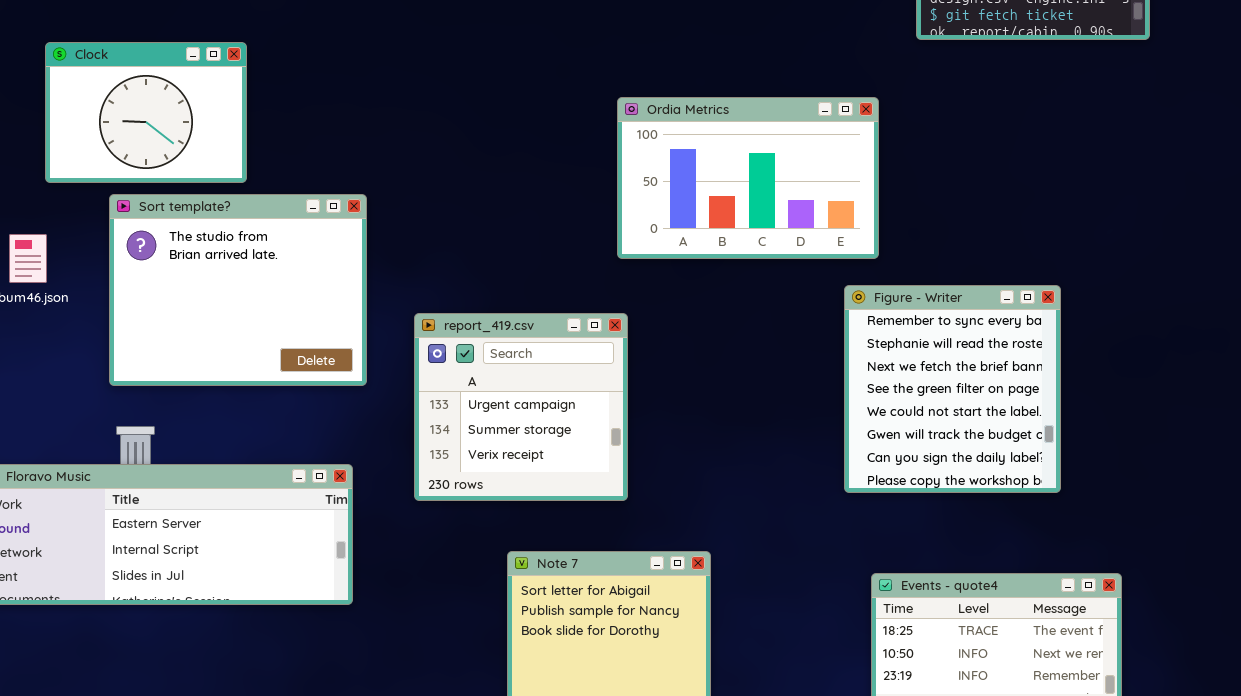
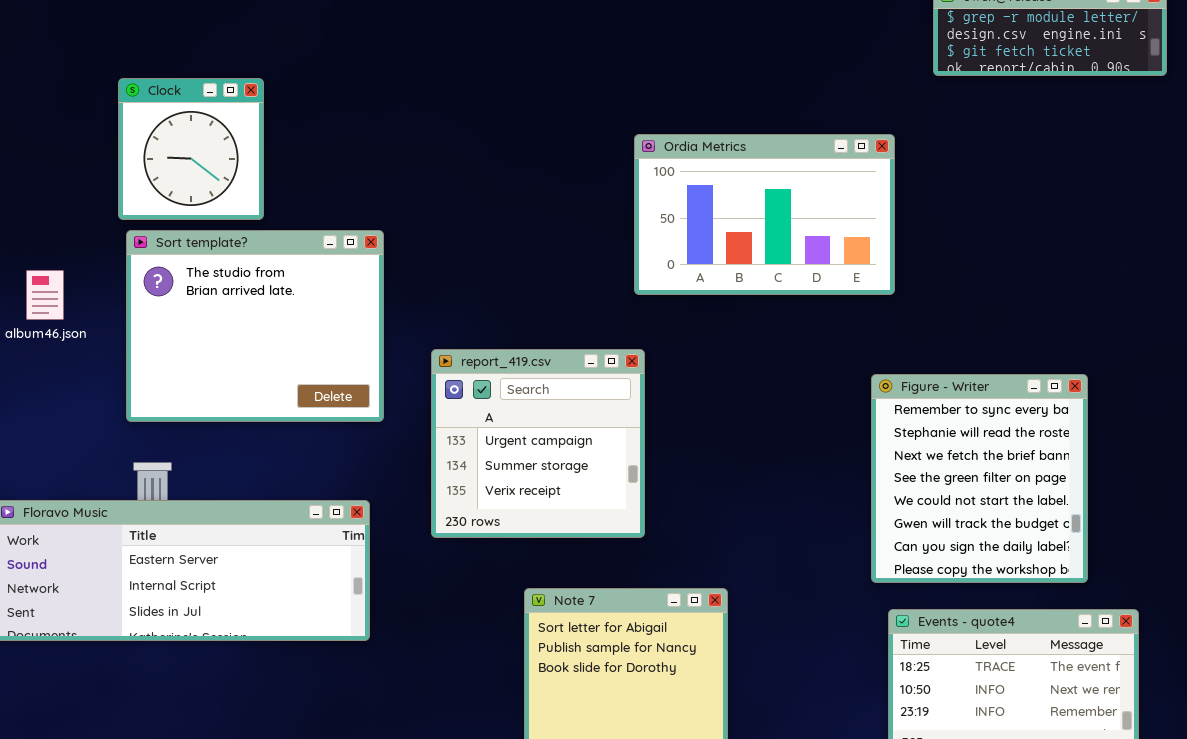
Clock: [45,42,247,183] -> [118,78,264,220], resized
Figure - Writer: [844,285,1061,493] -> [871,374,1088,583], moved

